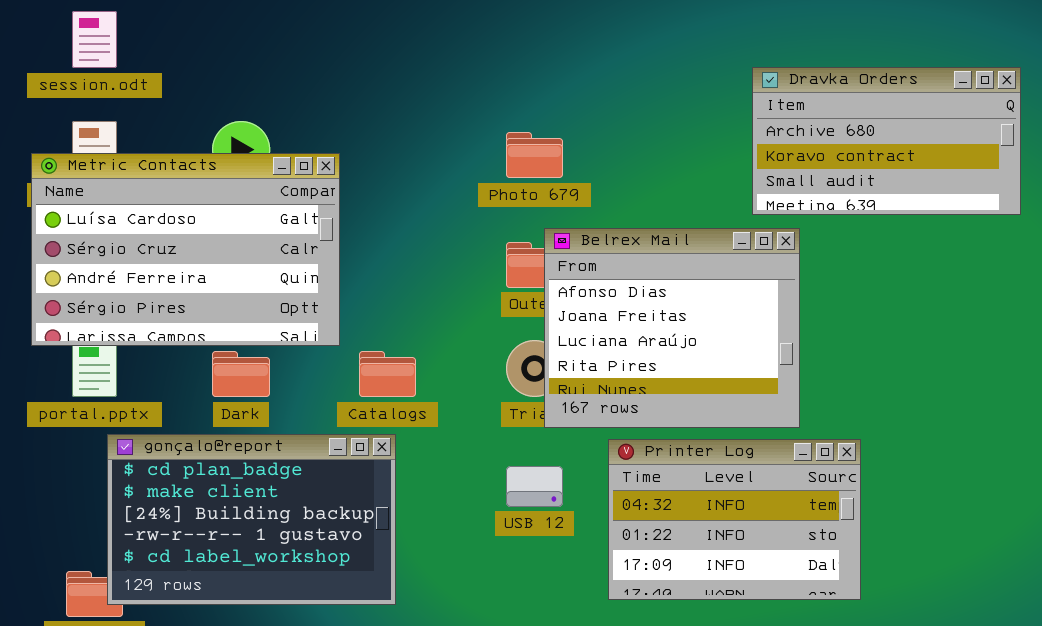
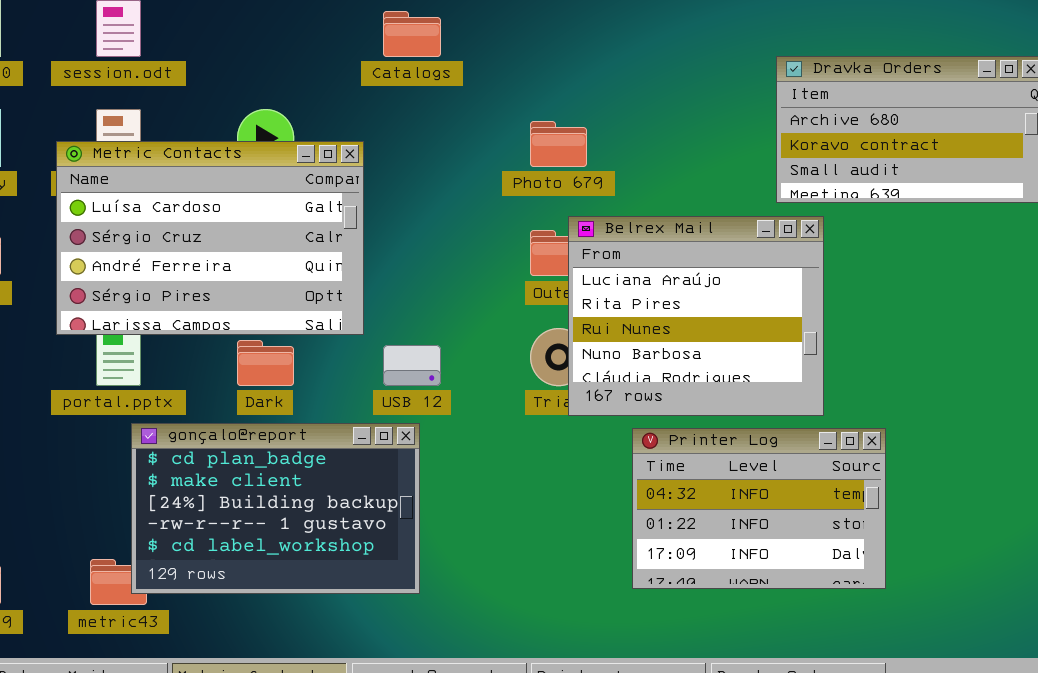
Belrex Mail: [544,228,800,428] -> [568,216,824,416], scrolled down 2 rows
Catalogs: [359,351,416,397] -> [383,11,441,57], moved
USB 12: [506,466,563,507] -> [383,345,441,386], moved

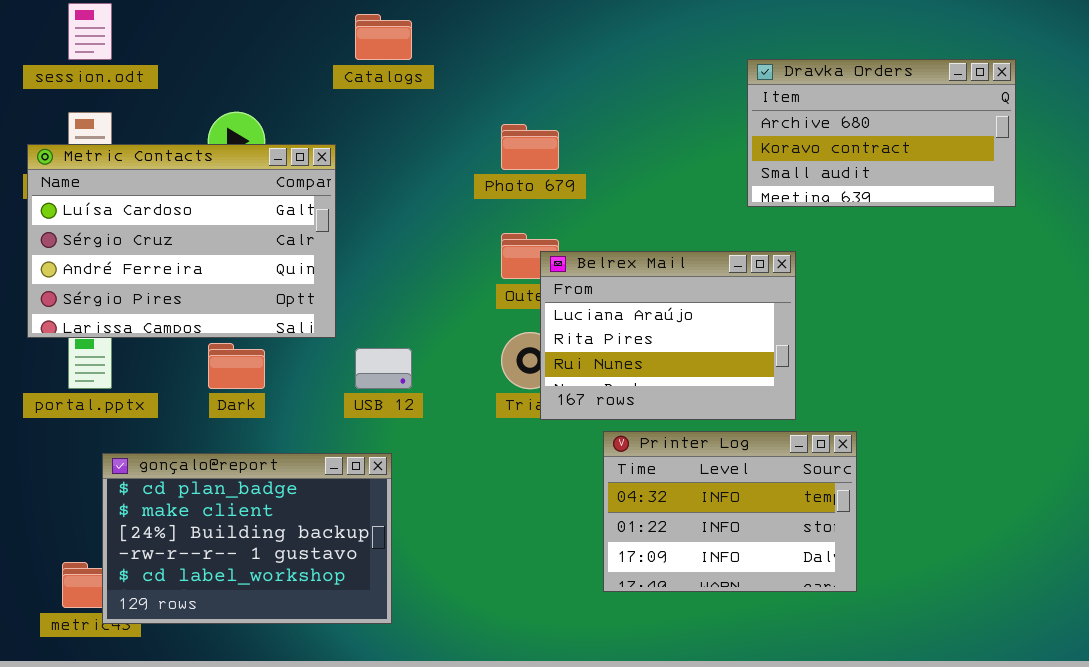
Belrex Mail: [568,216,824,416] -> [540,251,796,420], resized
gonçalo@report: [131,423,420,594] -> [102,453,392,624], moved

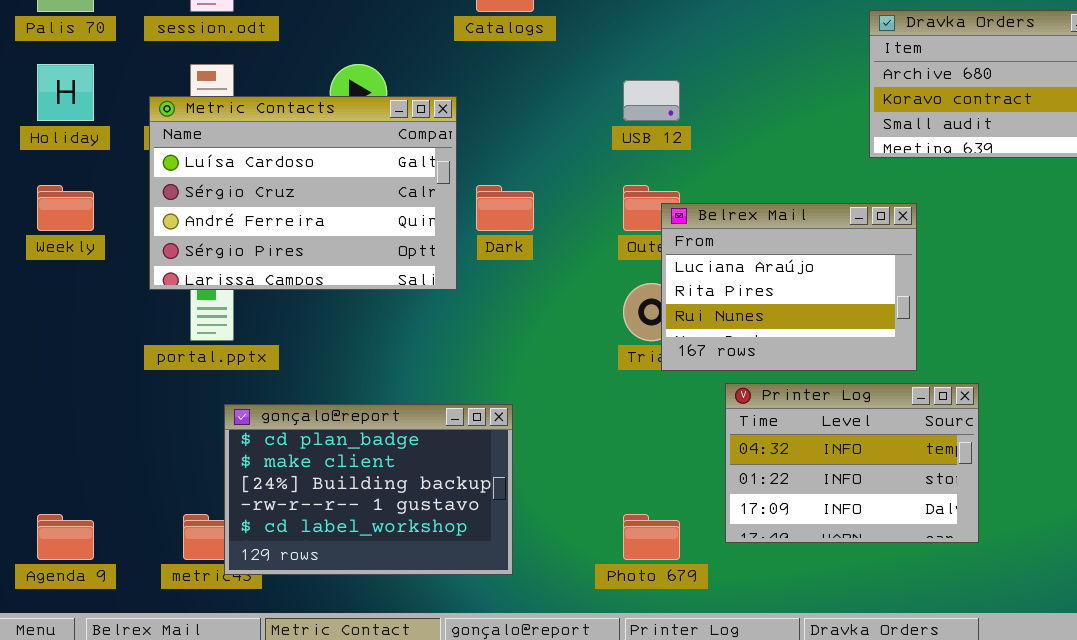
Photo 679: [501,124,559,170] -> [623,514,680,560], moved
Dark: [208,343,265,389] -> [476,185,534,231], moved
USB 12: [355,348,412,389] -> [623,80,680,121], moved

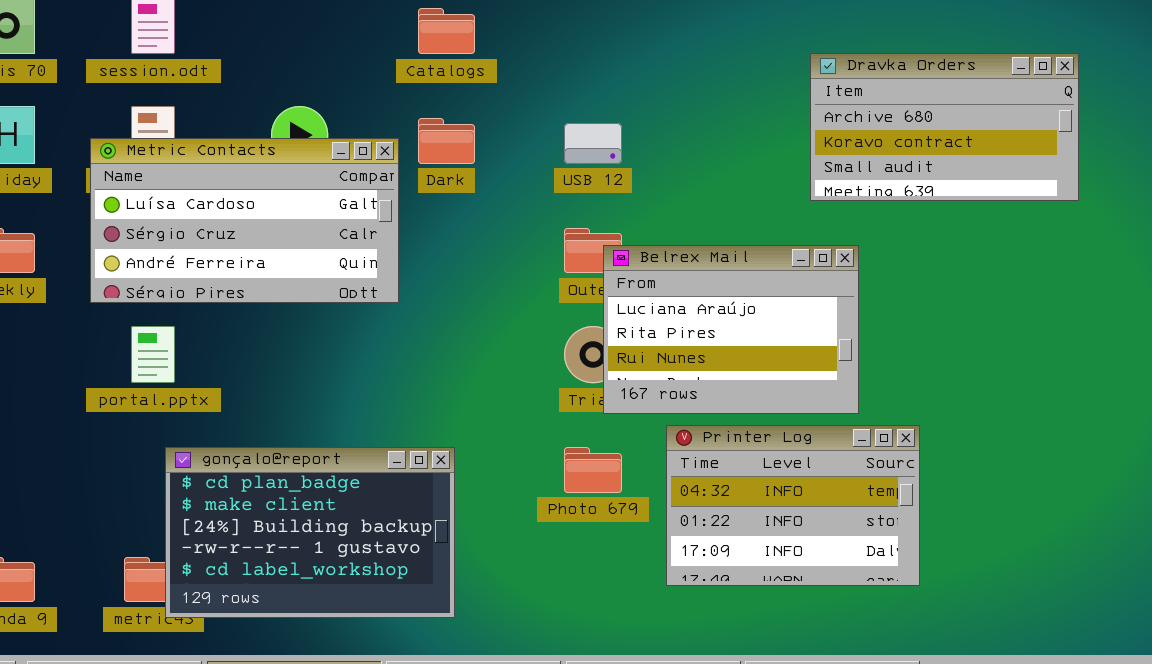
Metric Contacts: [149,96,457,290] -> [90,138,399,303], resized
Dark: [476,185,534,231] -> [418,118,475,164], moved
Photo 679: [623,514,680,560] -> [564,447,622,493], moved

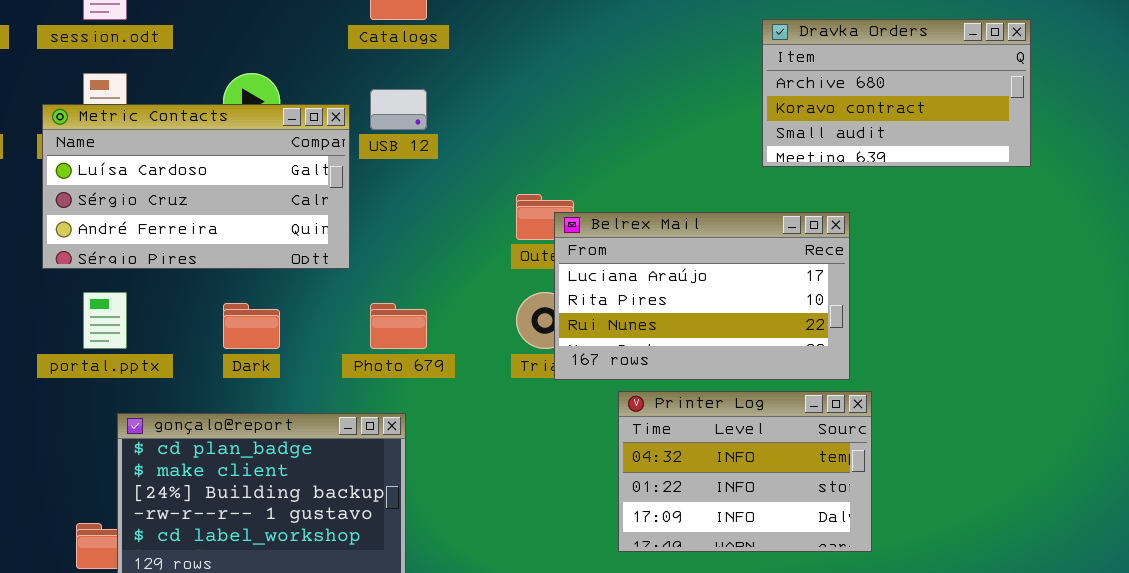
Dark: [418,118,475,164] -> [223,303,280,349], moved
USB 12: [564,123,622,164] -> [370,89,427,130], moved
Belrex Mail: [603,245,859,414] -> [554,212,850,380], resized
Photo 679: [564,447,622,493] -> [370,303,427,349], moved

